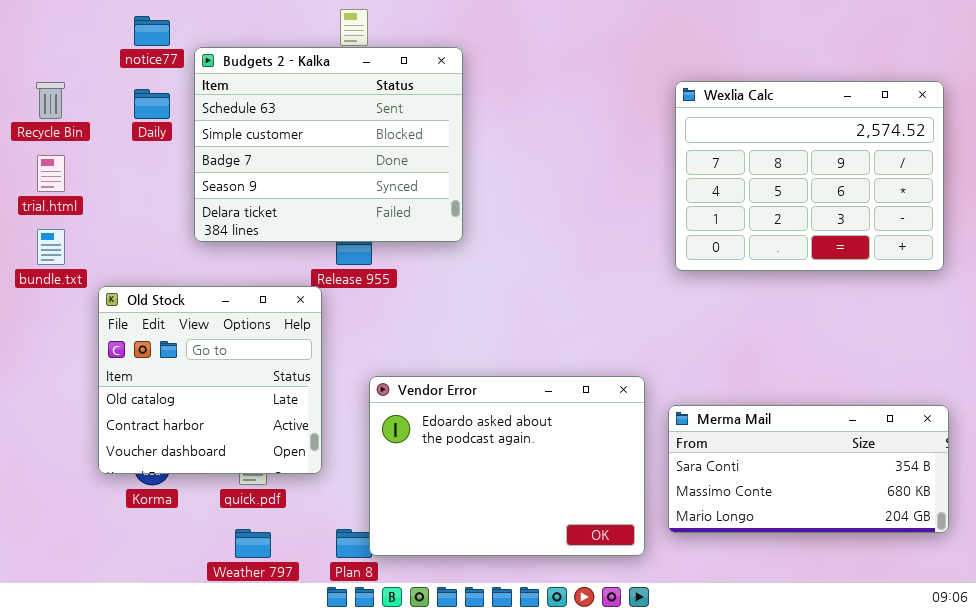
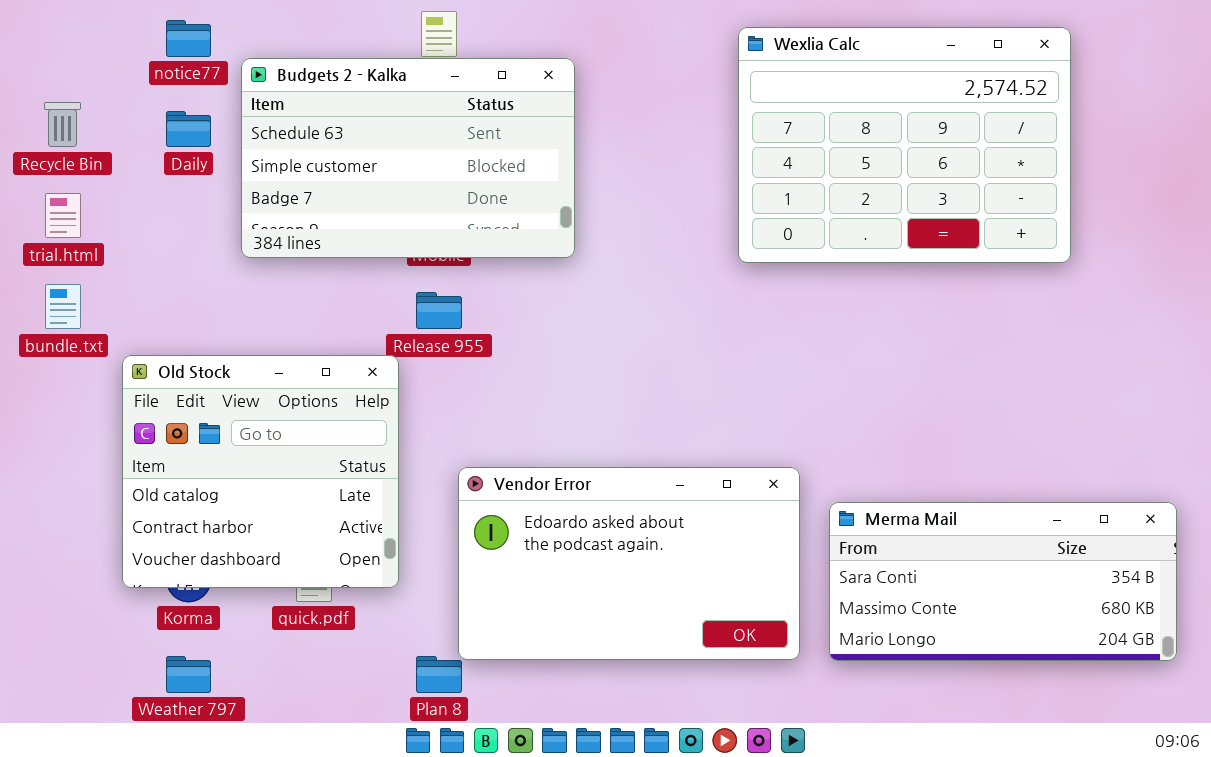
Budgets 2 - Kalka: [194,47,463,242] -> [241,58,575,258], resized
Wexlia Calc: [675,81,944,271] -> [738,27,1071,263], moved
Vendor Error: [369,376,645,556] -> [458,467,800,660], resized
Weather 797: [235,529,271,558] -> [166,656,211,693], moved

